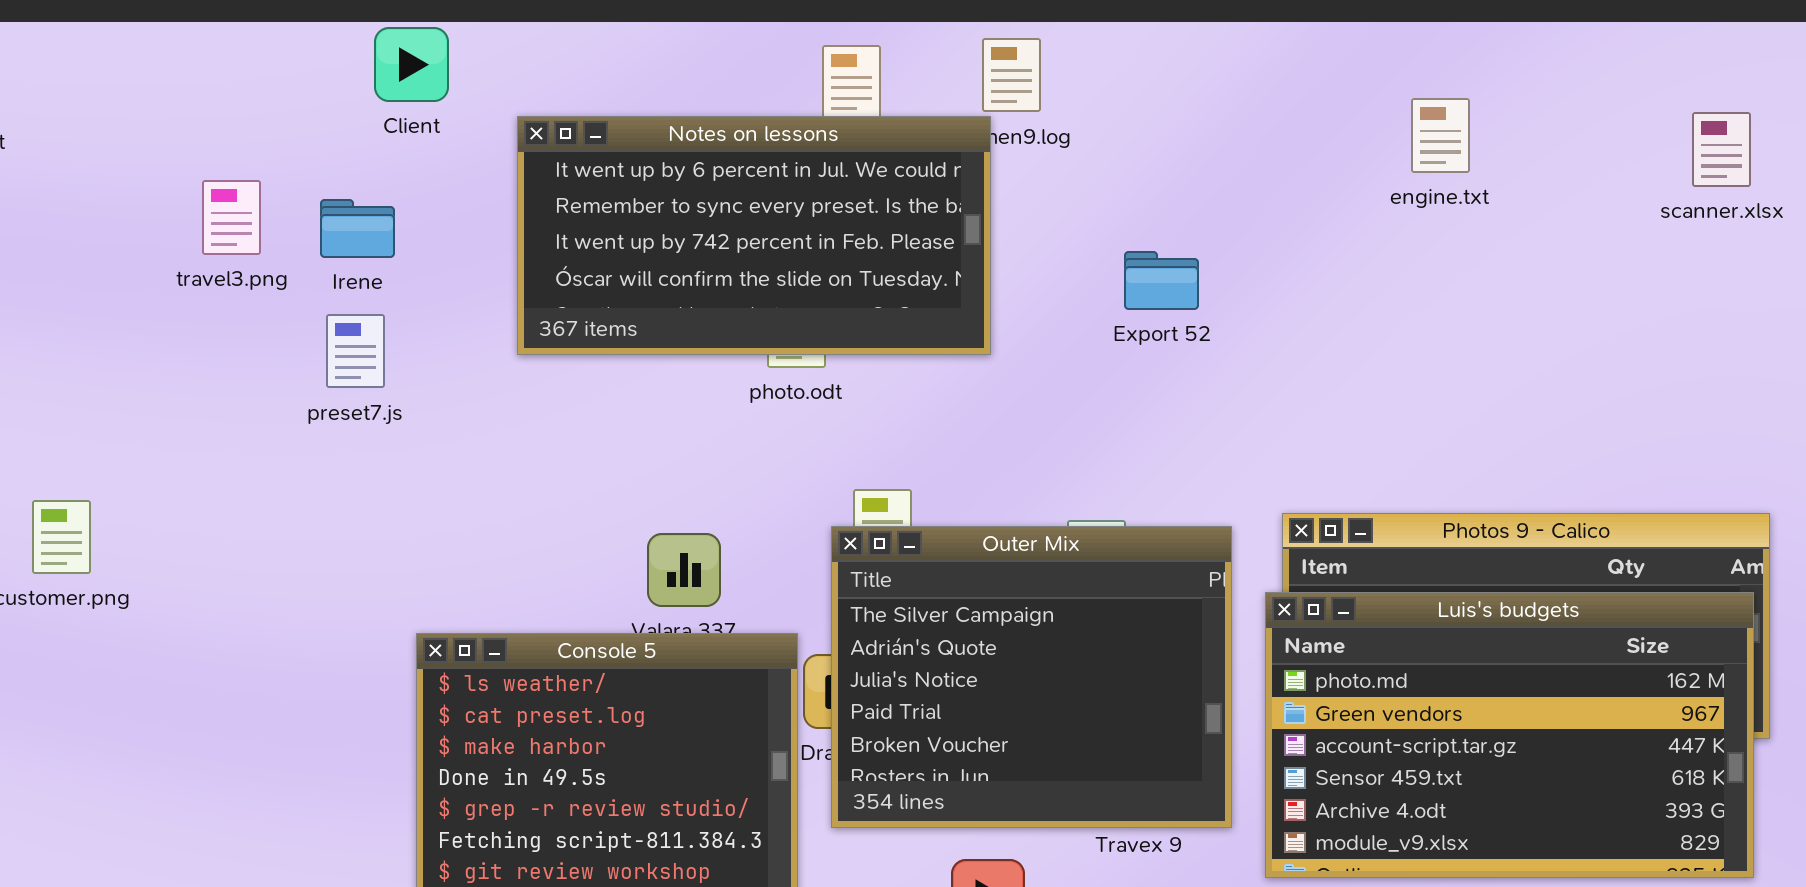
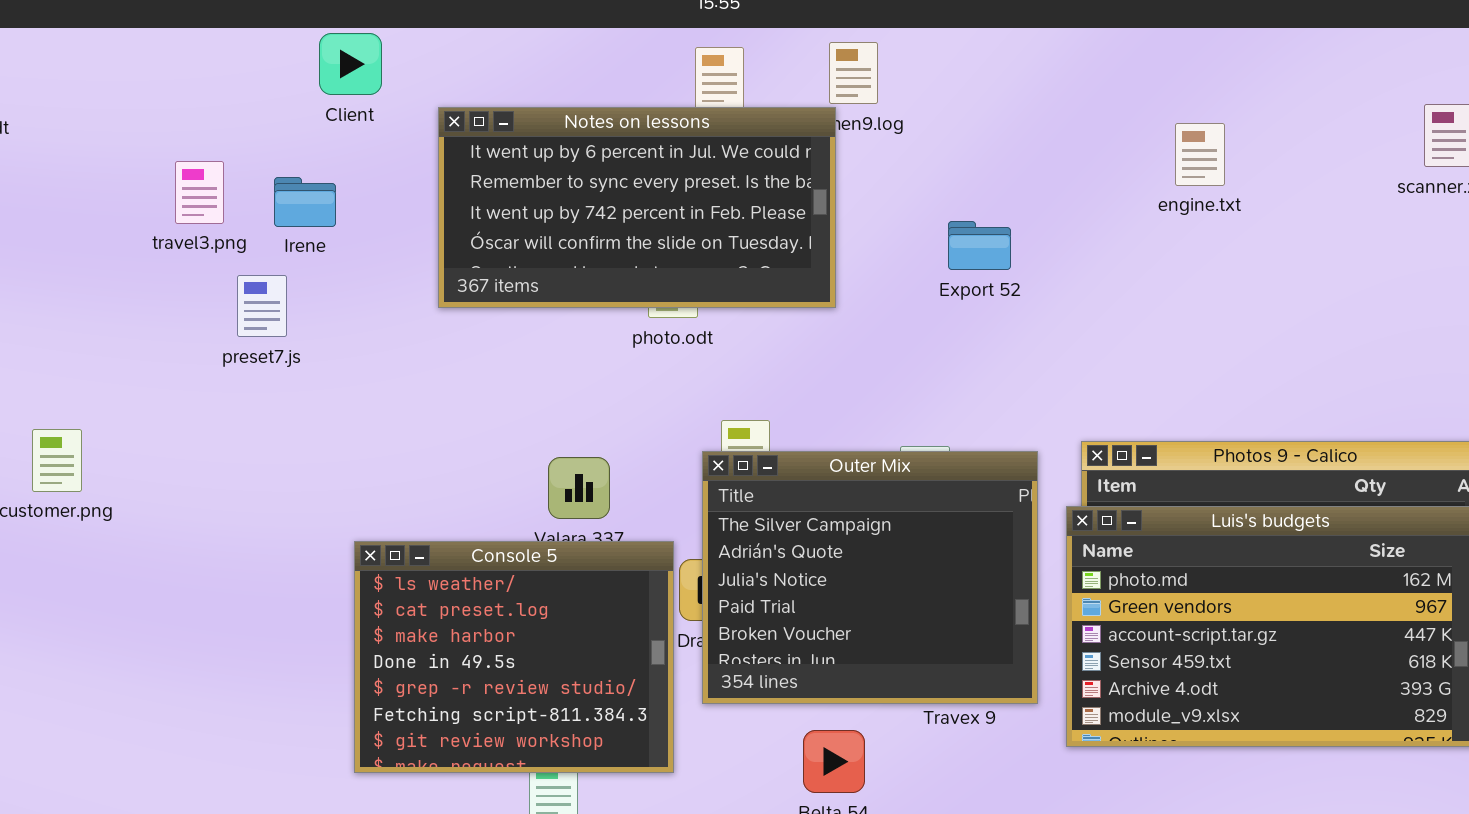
engine.txt: [1411,98,1470,173] -> [1175,123,1225,186], moved
preset7.js: [326,314,385,388] -> [237,275,287,337], moved

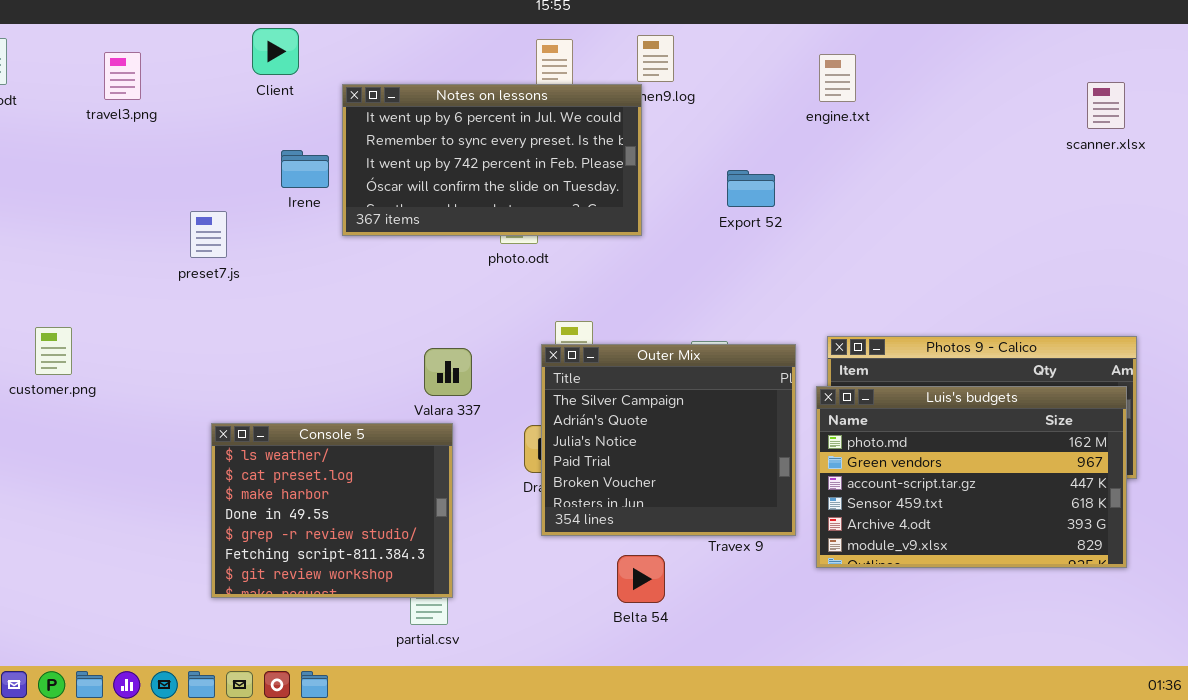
engine.txt: [1175,123,1225,186] -> [819,54,856,102], moved
travel3.png: [175,161,224,224] -> [104,52,141,100], moved
Irene: [274,177,336,227] -> [281,150,329,188], moved
Console 5: [354,541,674,773] -> [211,423,453,598], moved

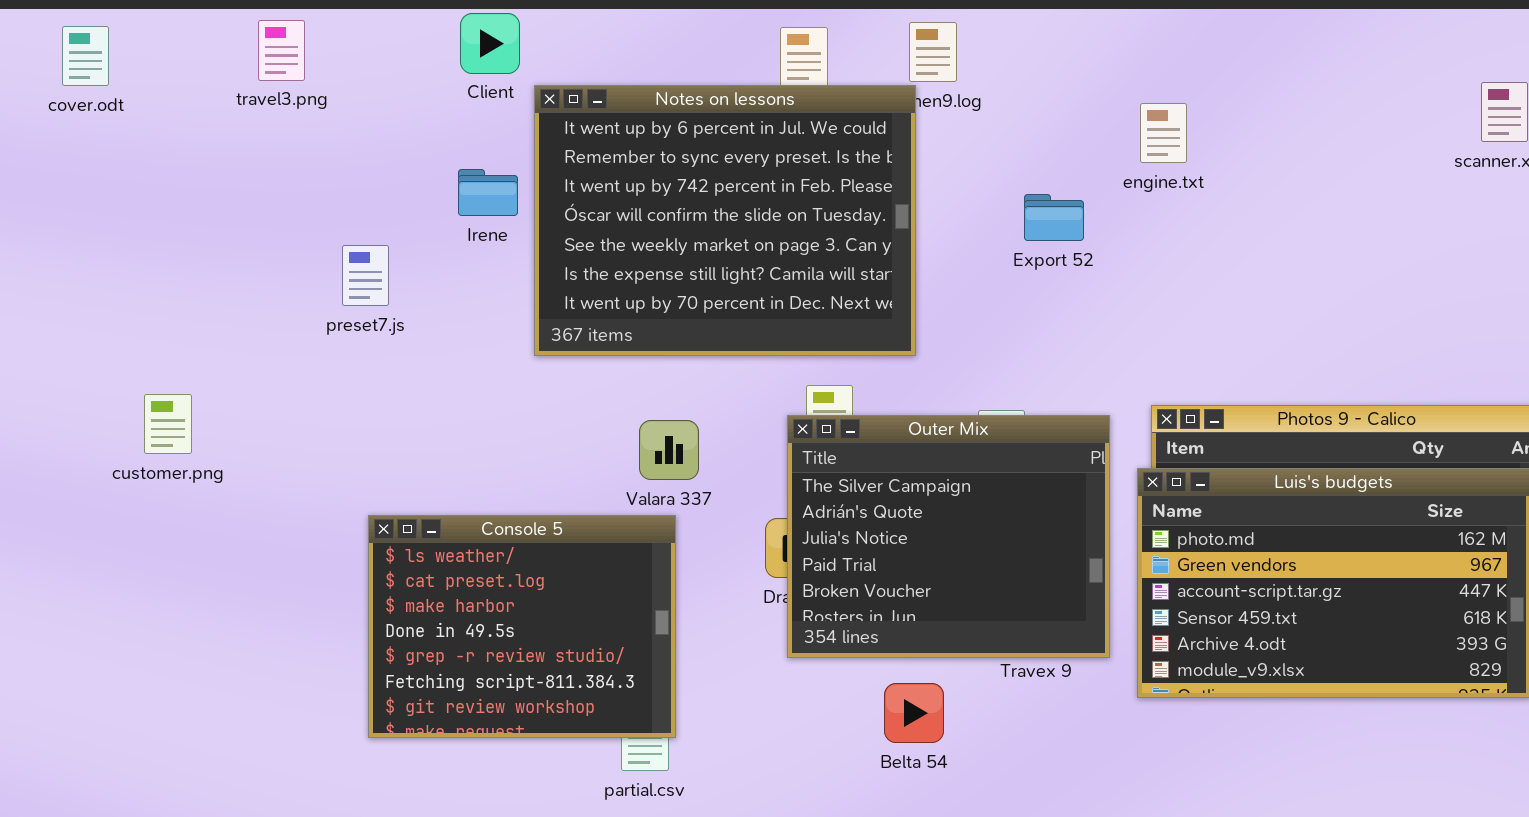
Client: [252,28,299,75] -> [460,13,520,74], moved
travel3.png: [104,52,141,100] -> [258,20,305,81], moved
engine.txt: [819,54,856,102] -> [1140,103,1187,163], moved
Notes on lessons: [342,84,642,236] -> [534,85,916,356], resized

